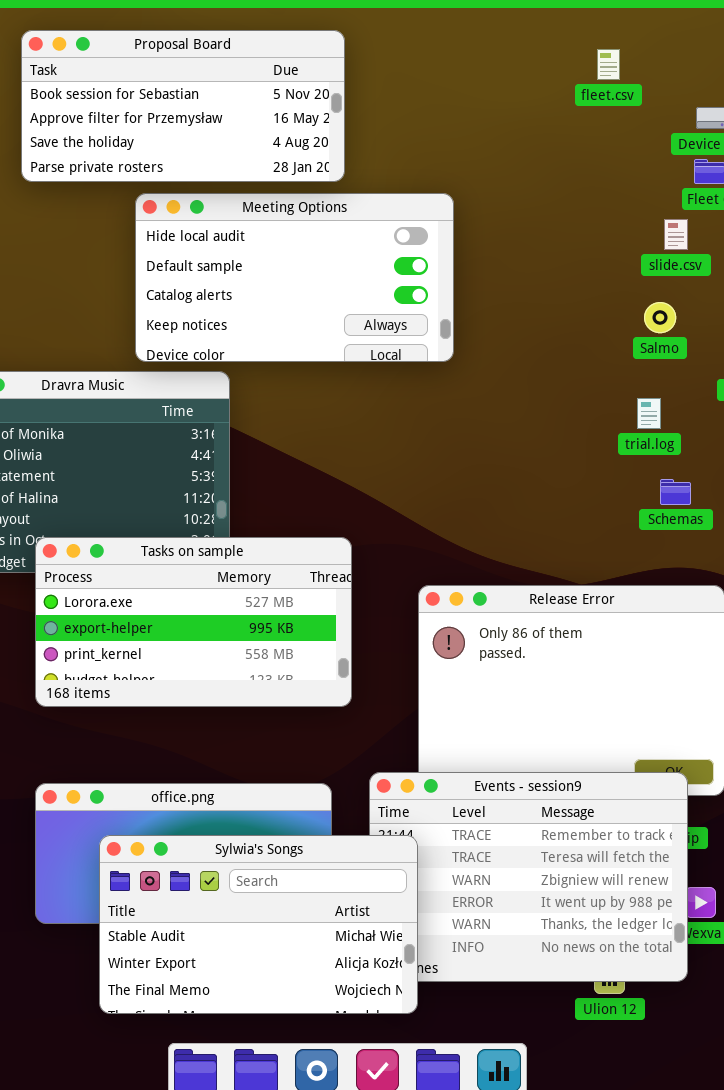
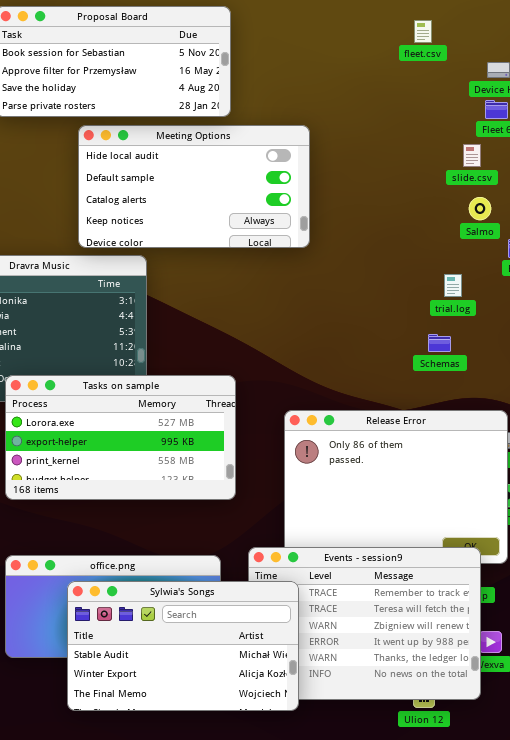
Salmo: [644,302,676,333] -> [469,197,491,220], moved
Schemas: [660,479,691,505] -> [428,334,451,352], moved
Sylwia's Songs: [99,835,418,1014] -> [67,581,299,711], moved

